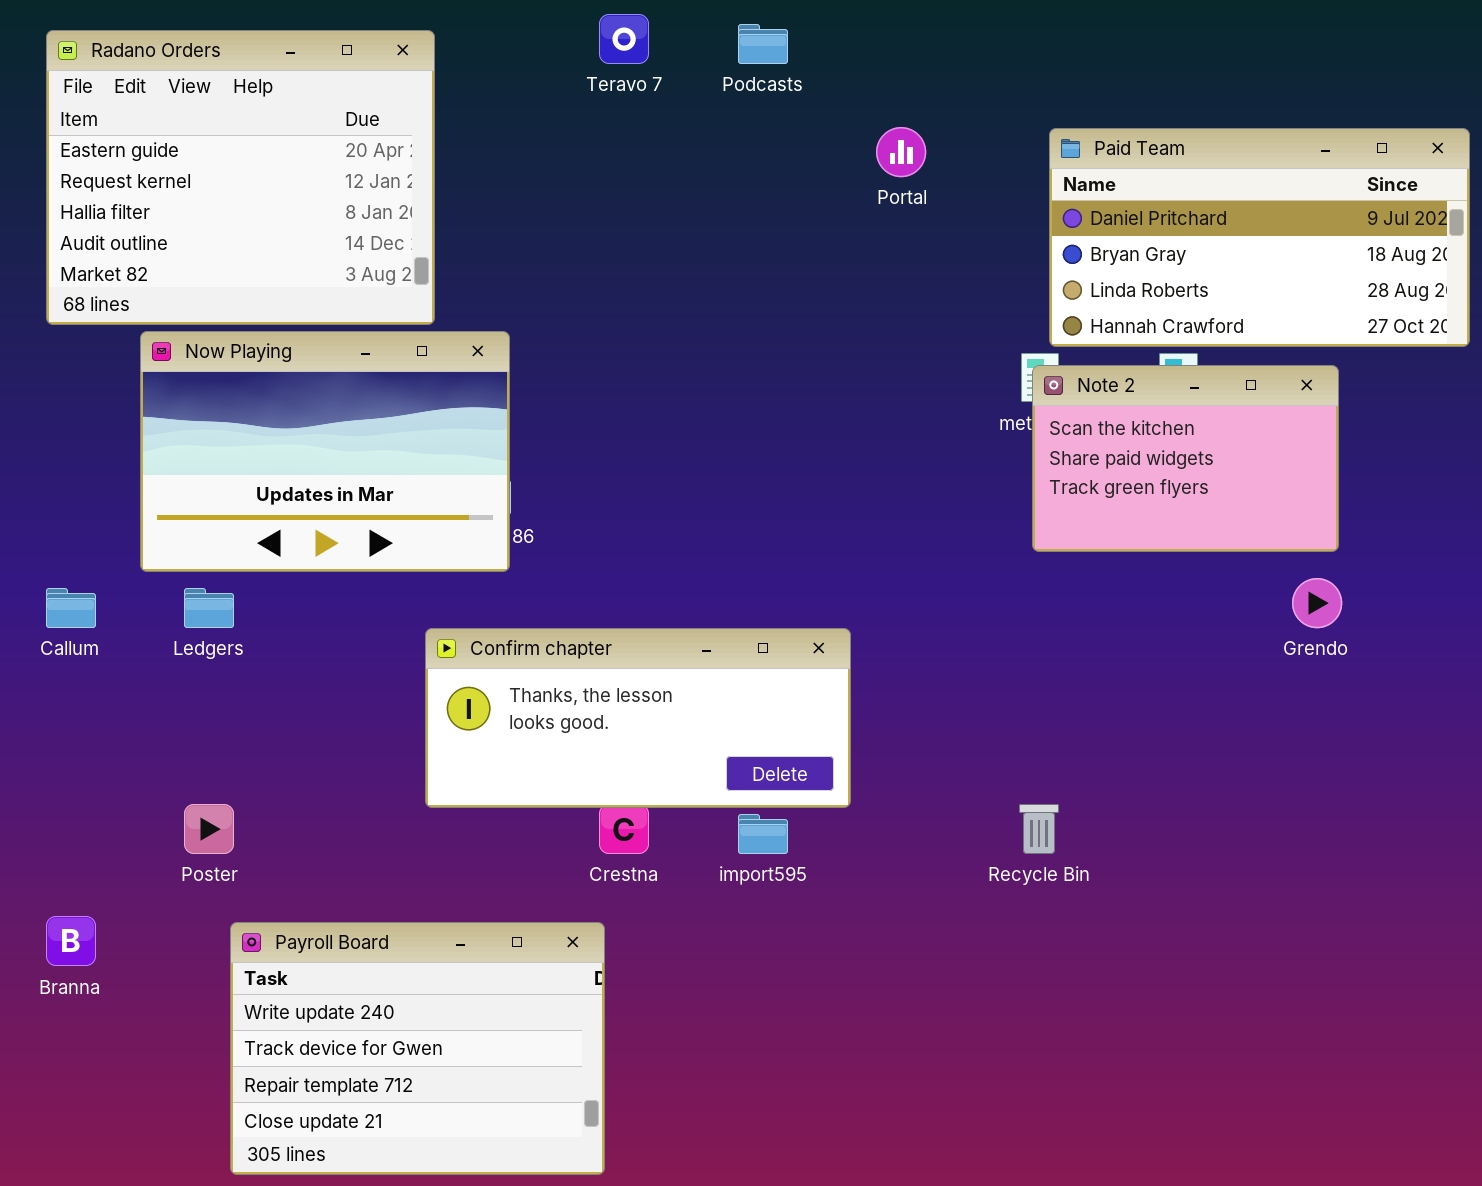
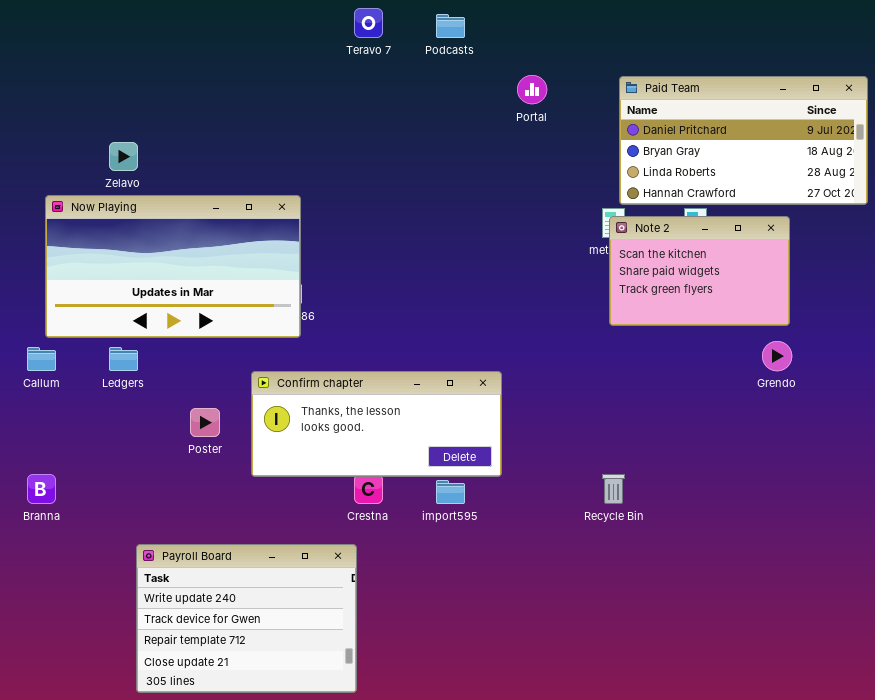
Radano Orders: [46,30,435,325] -> none, closed
Now Playing: [140,331,510,572] -> [45,195,301,338], resized
Poster: [184,804,234,854] -> [190,408,220,437], moved
Branna: [46,916,96,966] -> [27,474,56,504], moved

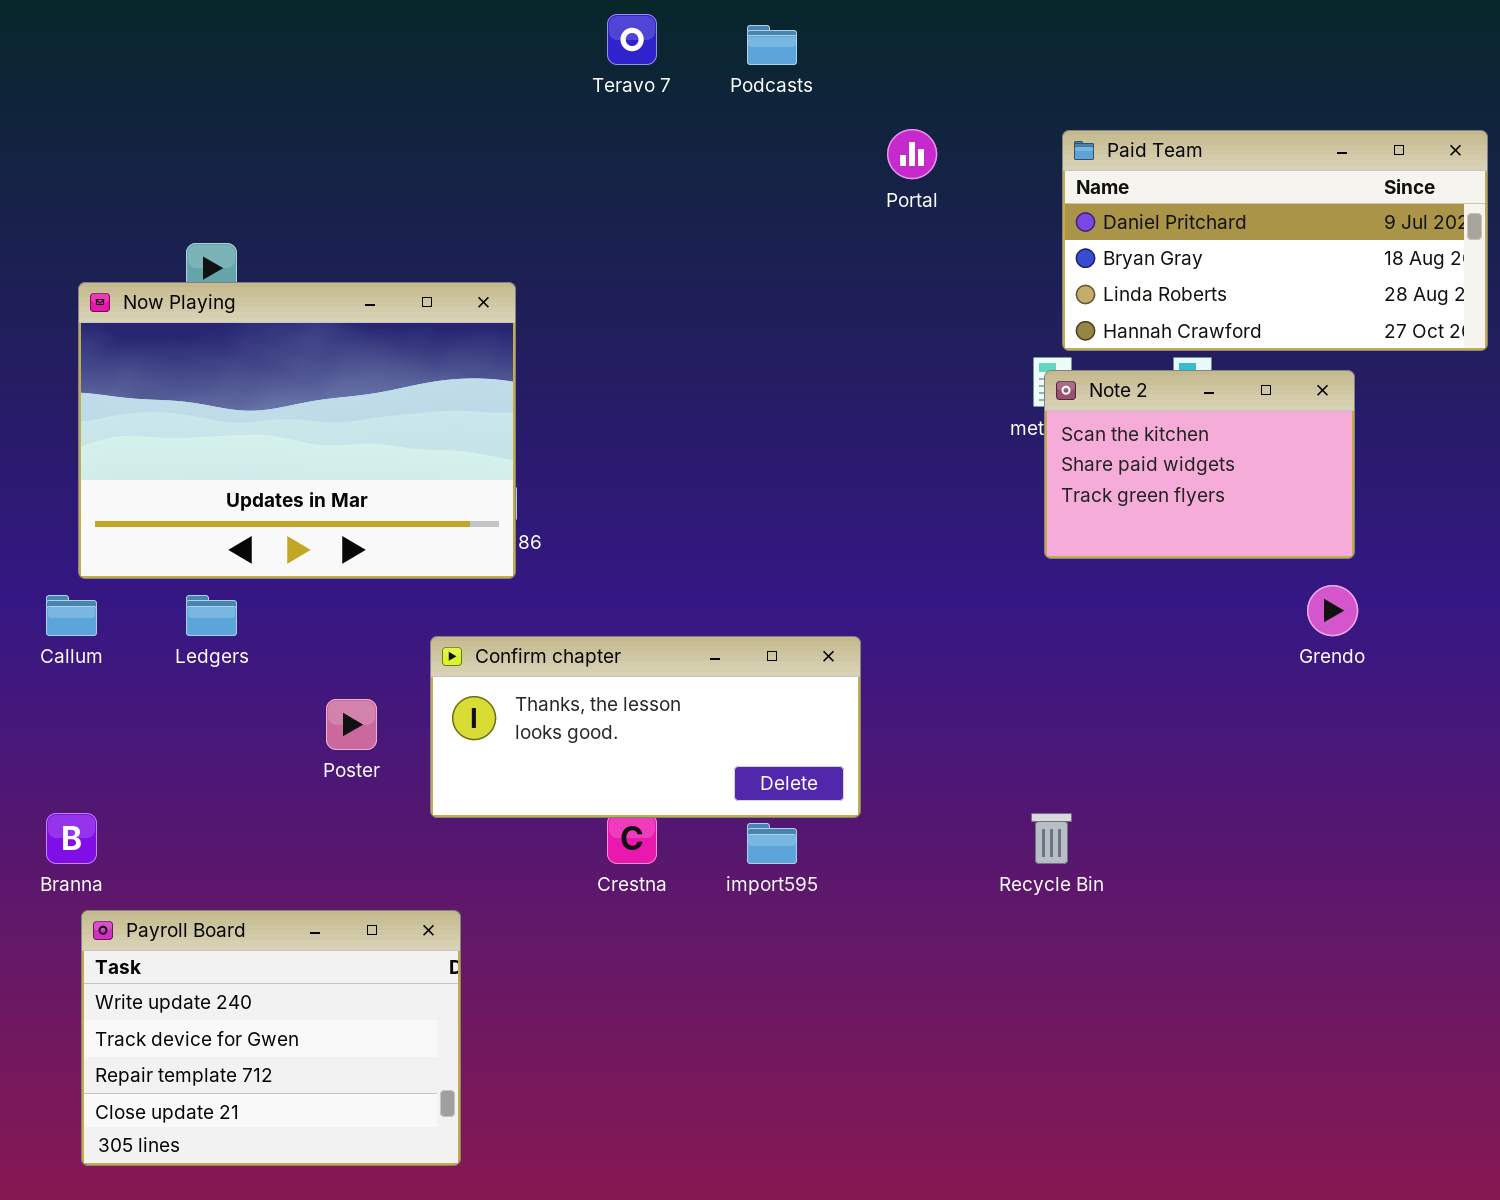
Now Playing: [45,195,301,338] -> [78,282,516,579], resized
Payroll Board: [136,544,357,693] -> [81,910,461,1166], moved

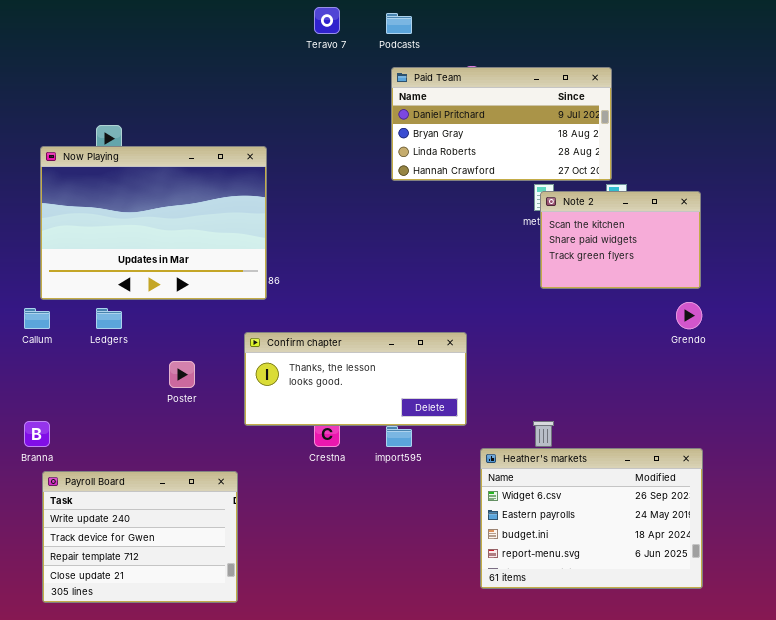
Paid Team: [1062,130,1488,351] -> [391,67,612,181], moved
Confirm chapter: [430,636,861,818] -> [244,332,467,426], moved
Heather's markets: none -> [480,448,703,589], opened

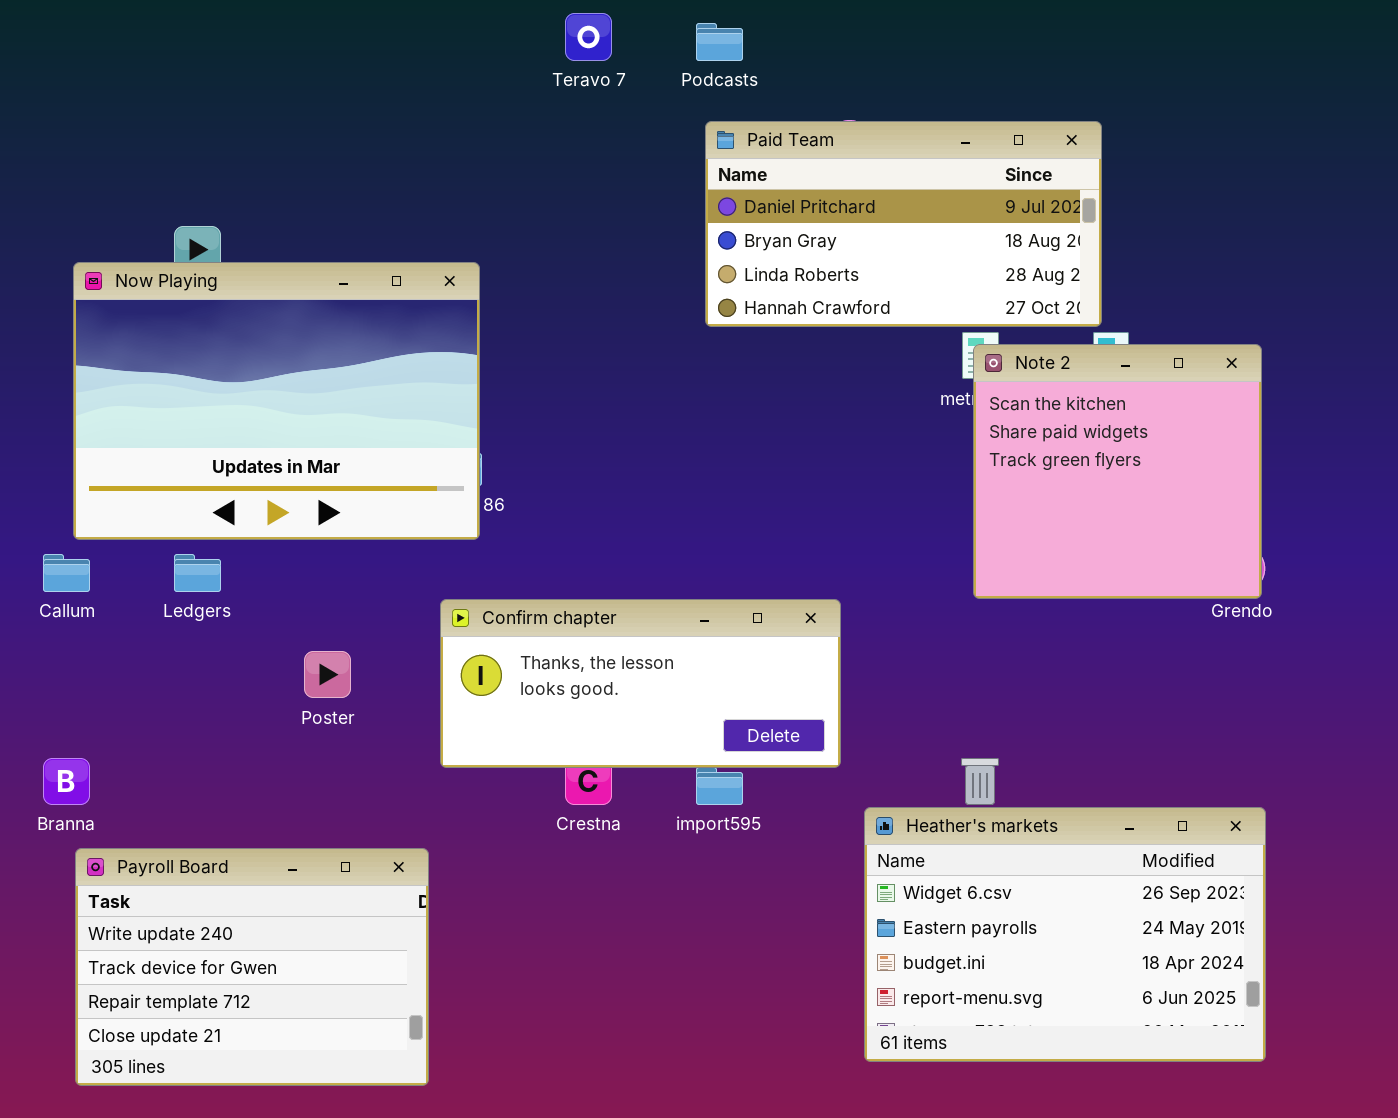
Note 2: [540,191,701,289] -> [973,344,1262,599], resized

